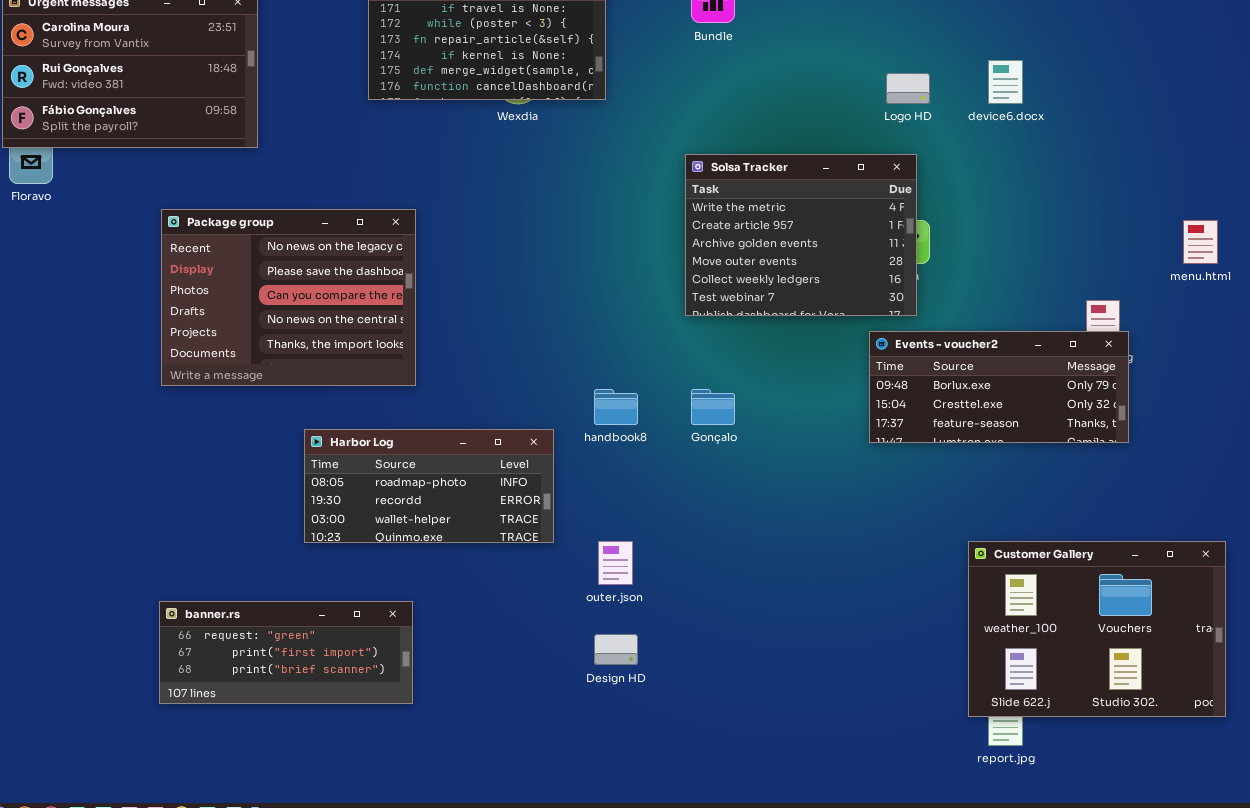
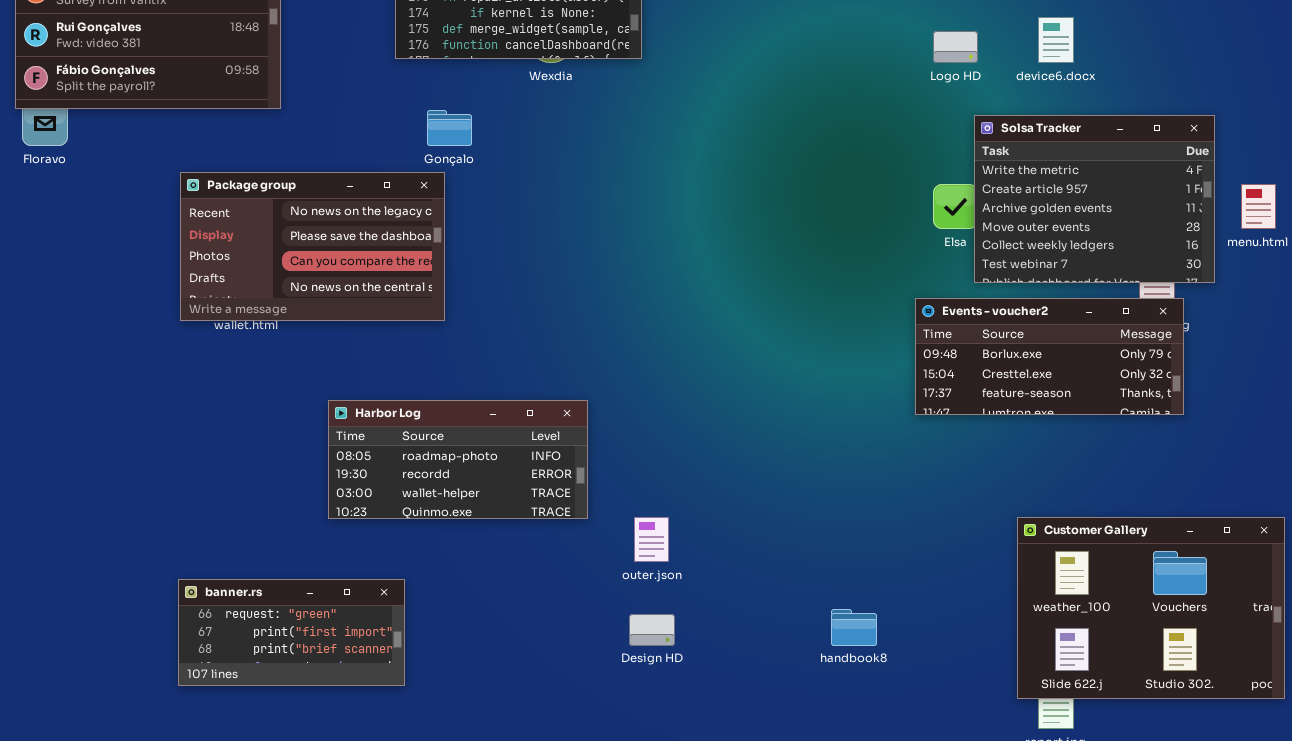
Solsa Tracker: [685,154,917,316] -> [974,115,1215,283], moved
Package group: [161,209,416,386] -> [180,172,445,321], resized
handbook8: [594,389,638,425] -> [831,609,877,646], moved
Gonçalo: [691,389,735,425] -> [427,110,472,146], moved
banner.rs: [159,601,413,704] -> [178,579,405,686], resized

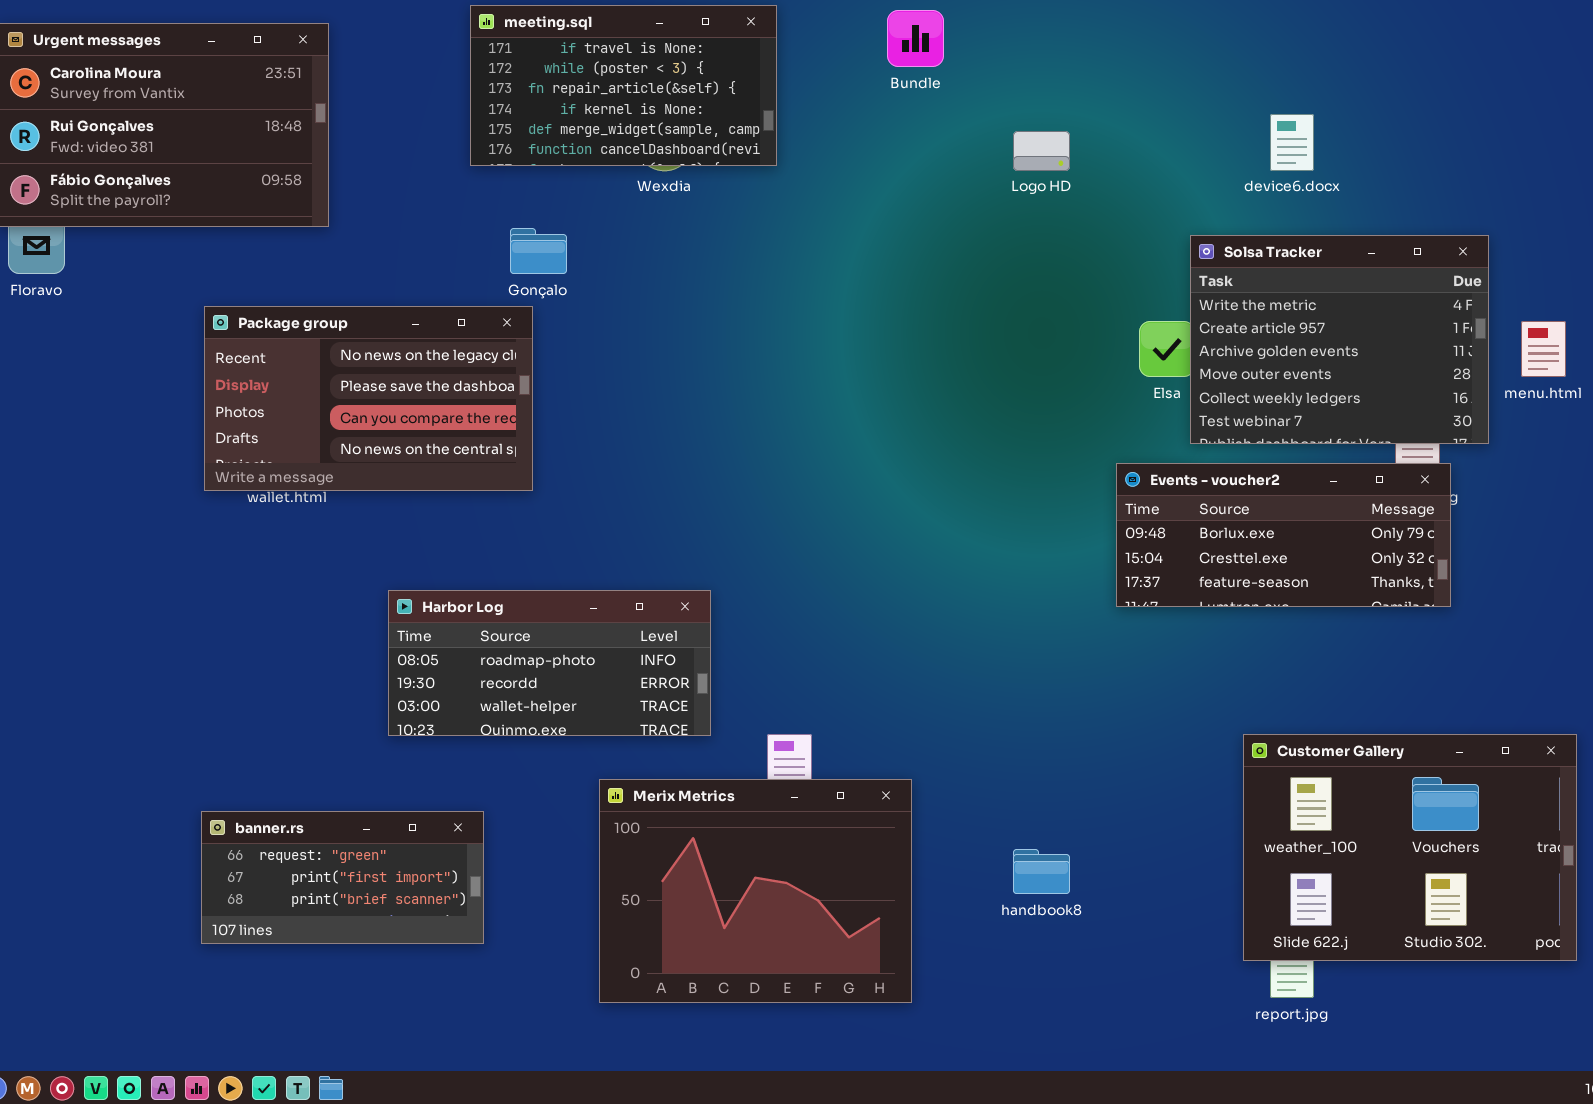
Logo HD: [933,31,978,63] -> [1013,131,1070,171], moved
Merix Metrics: none -> [599,779,912,1003], opened

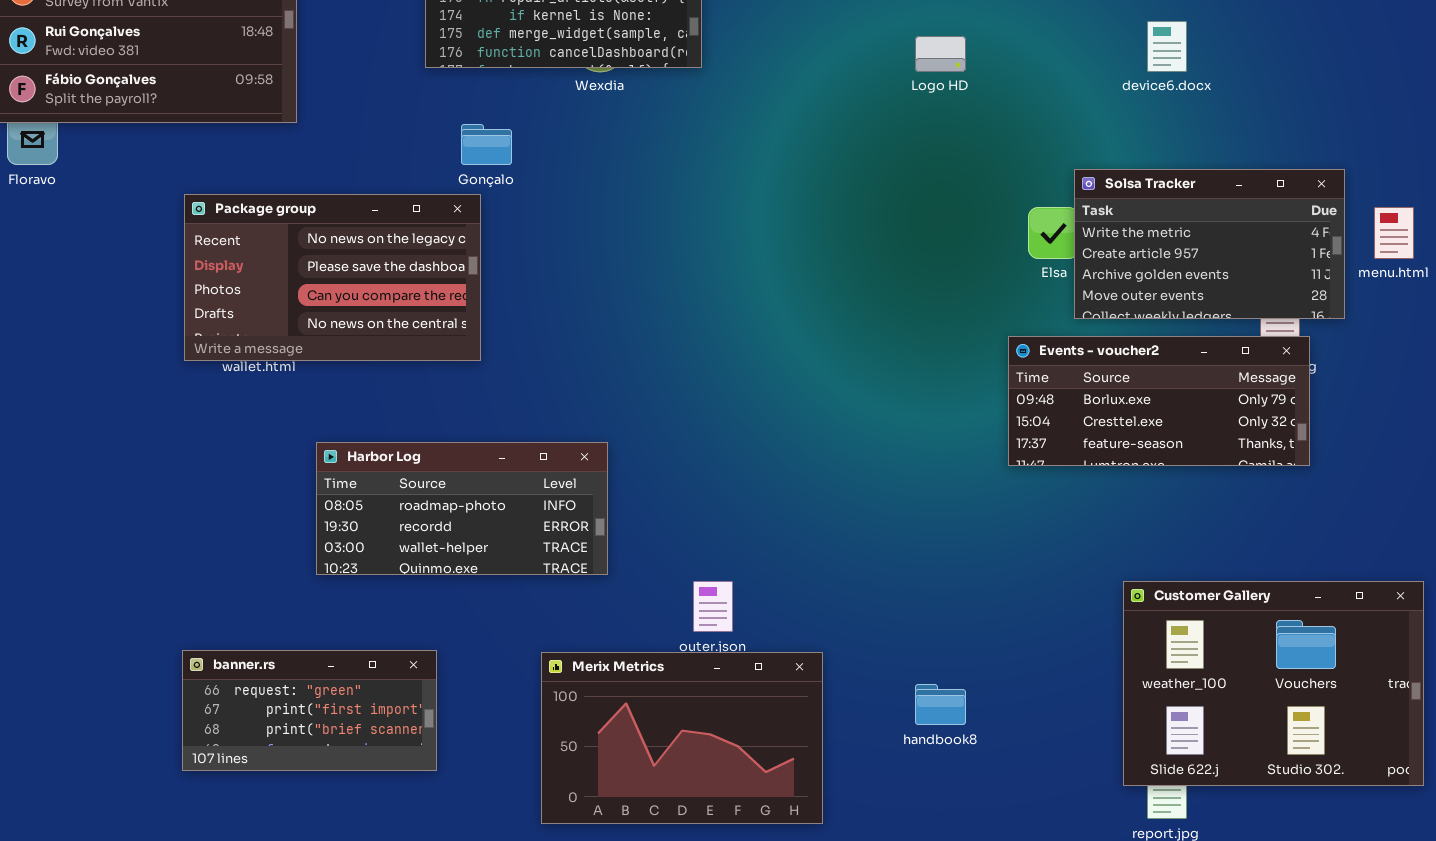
Solsa Tracker: [1190,235,1489,444] -> [1074,169,1345,319], resized
Harbor Log: [388,590,711,736] -> [316,442,608,575], moved
Merix Metrics: [599,779,912,1003] -> [541,652,823,824], resized

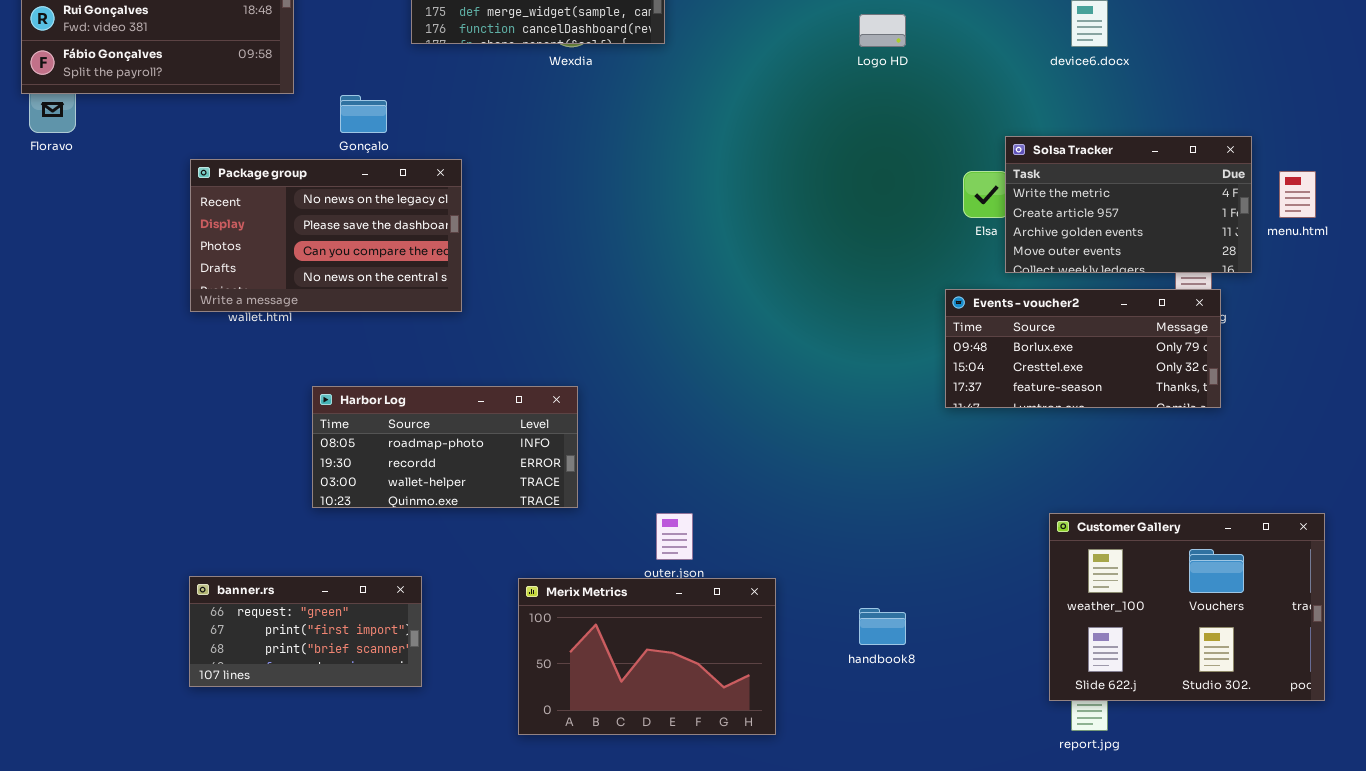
Gonçalo: [461,124,512,165] -> [340,95,387,133], moved

